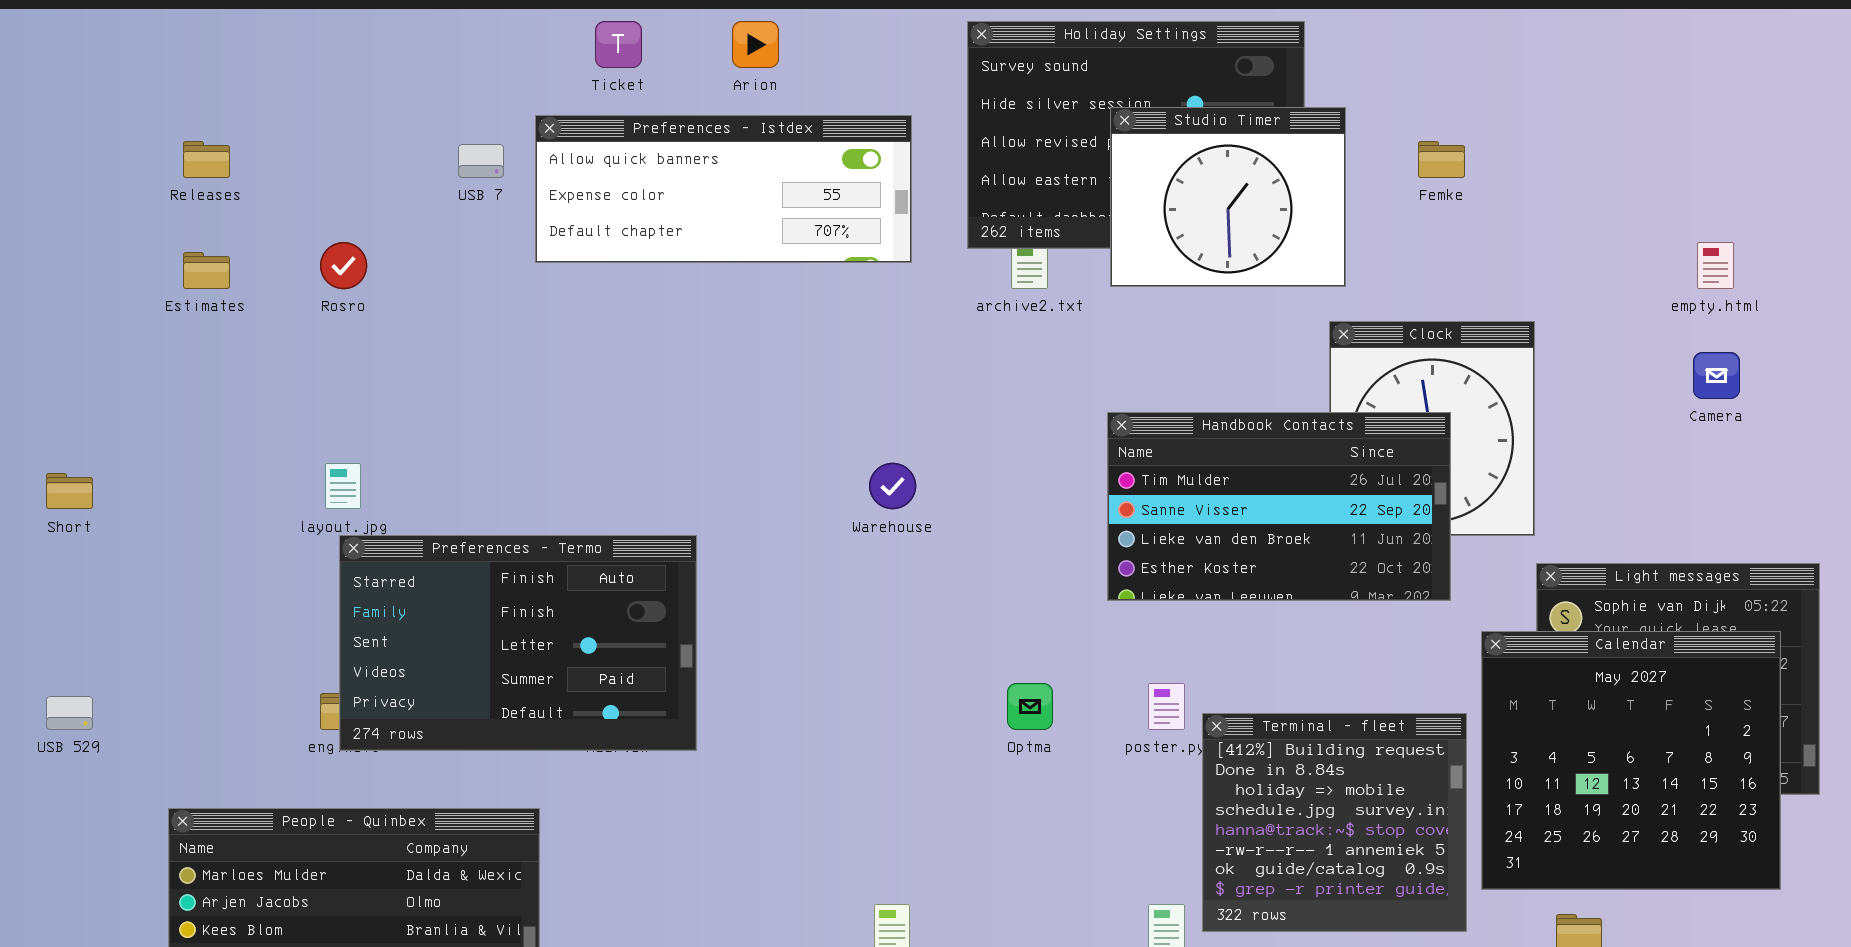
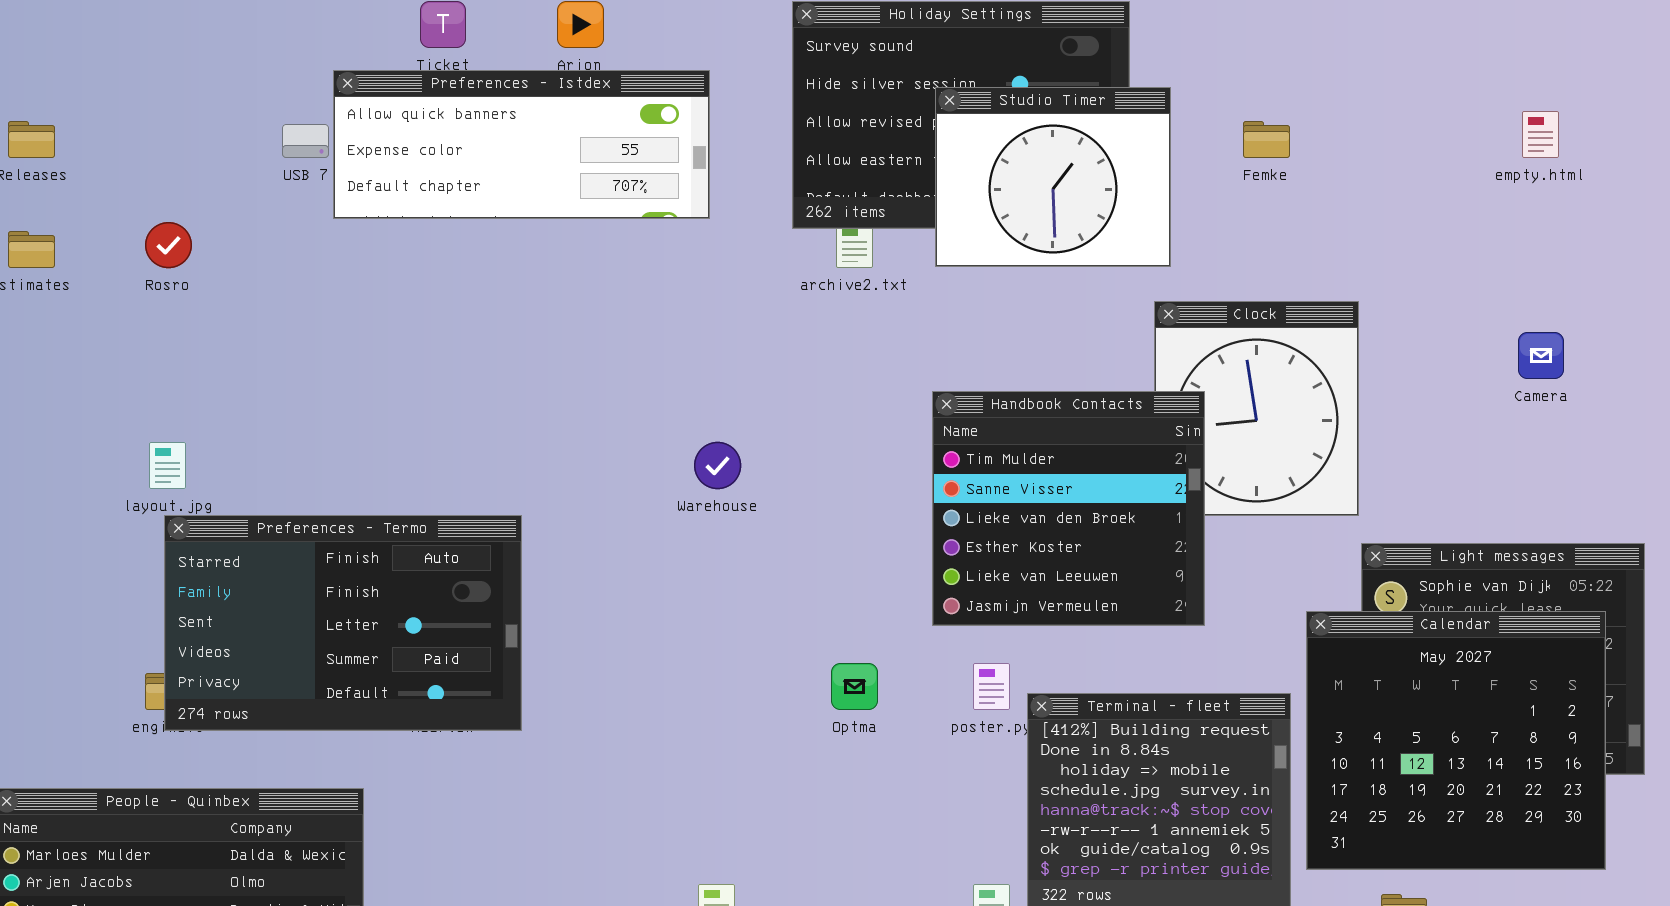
Preferences - Istdex: [535,115,912,263] -> [333,70,710,219], moved
empty.html: [1697,242,1734,289] -> [1522,111,1559,158], moved
Handbook Contacts: [1107,412,1451,601] -> [932,391,1205,626], resized

